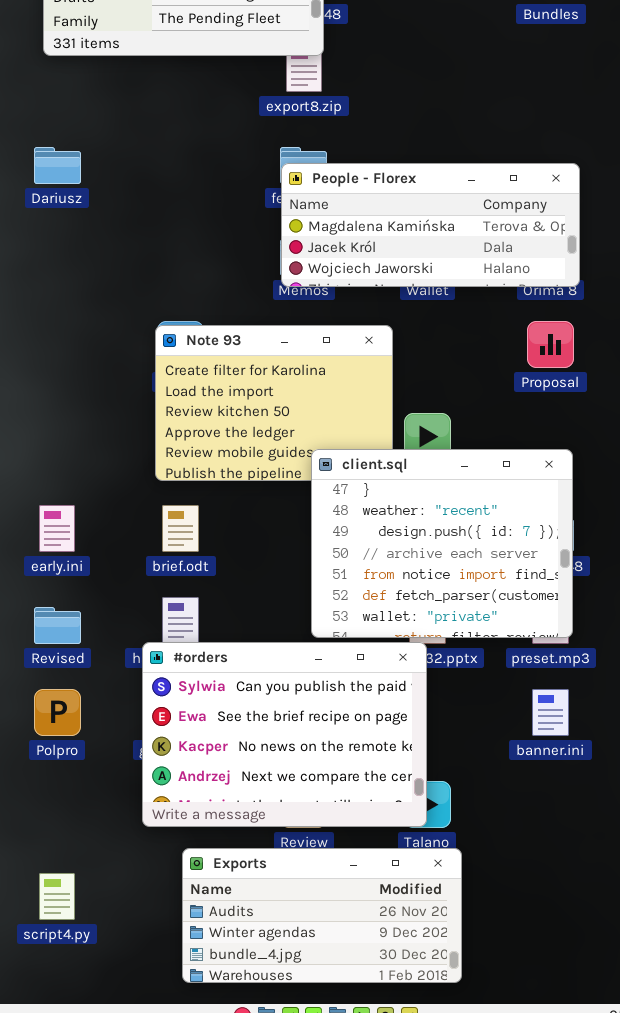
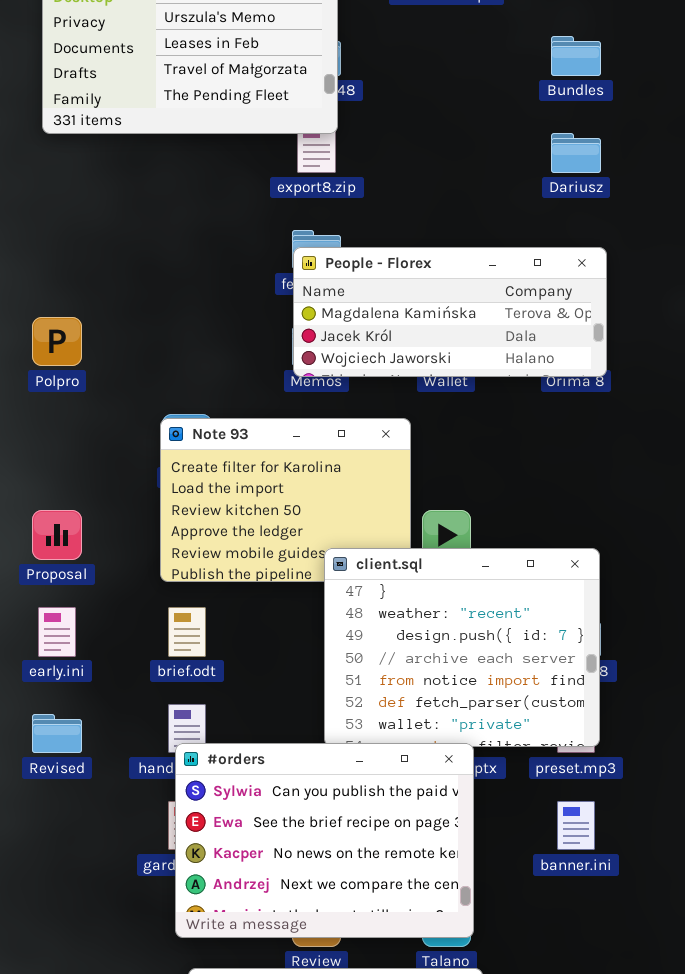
Dariusz: [34,147,81,184] -> [551,133,601,173], moved
Proposal: [527,321,574,368] -> [32,510,82,560], moved
#orders: [142,642,427,827] -> [175,743,474,938], moved
Polpro: [34,689,81,736] -> [32,317,82,366], moved

